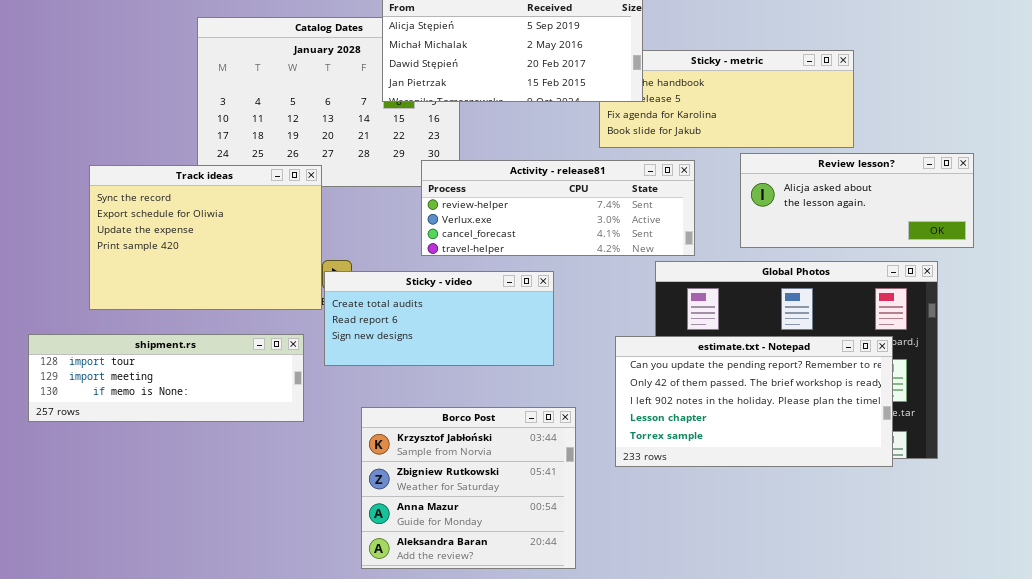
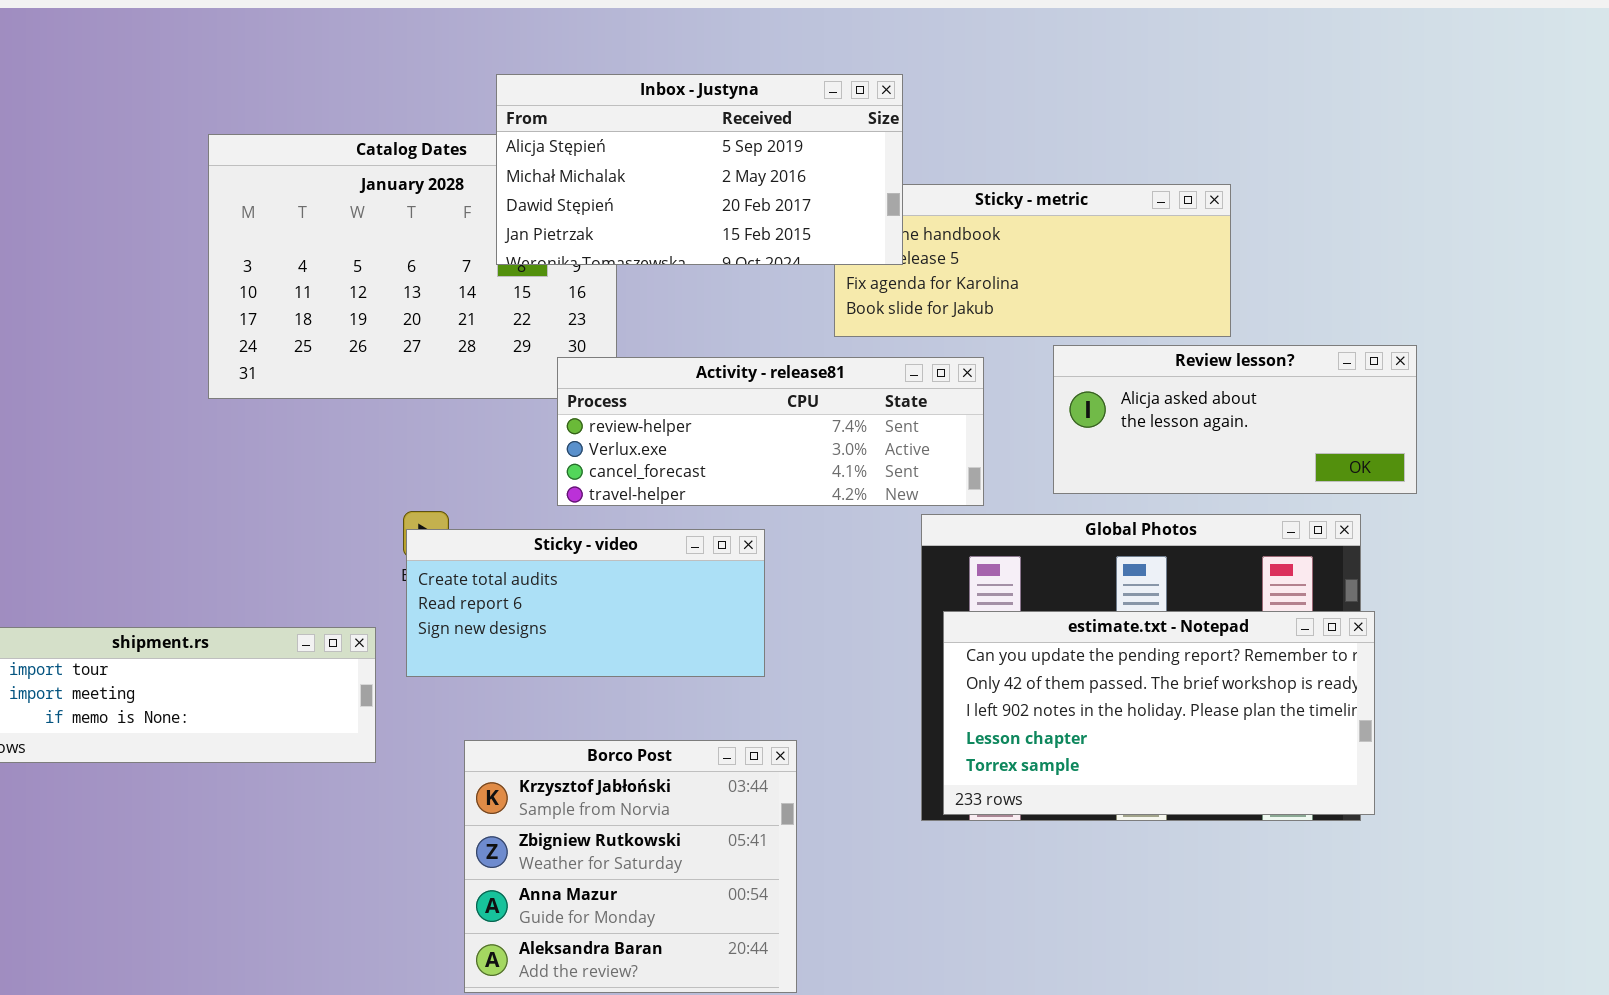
Track ideas: [89,165,322,310] -> none, closed
estimate.txt - Notepad: [615,336,893,467] -> [943,611,1375,815], moved

